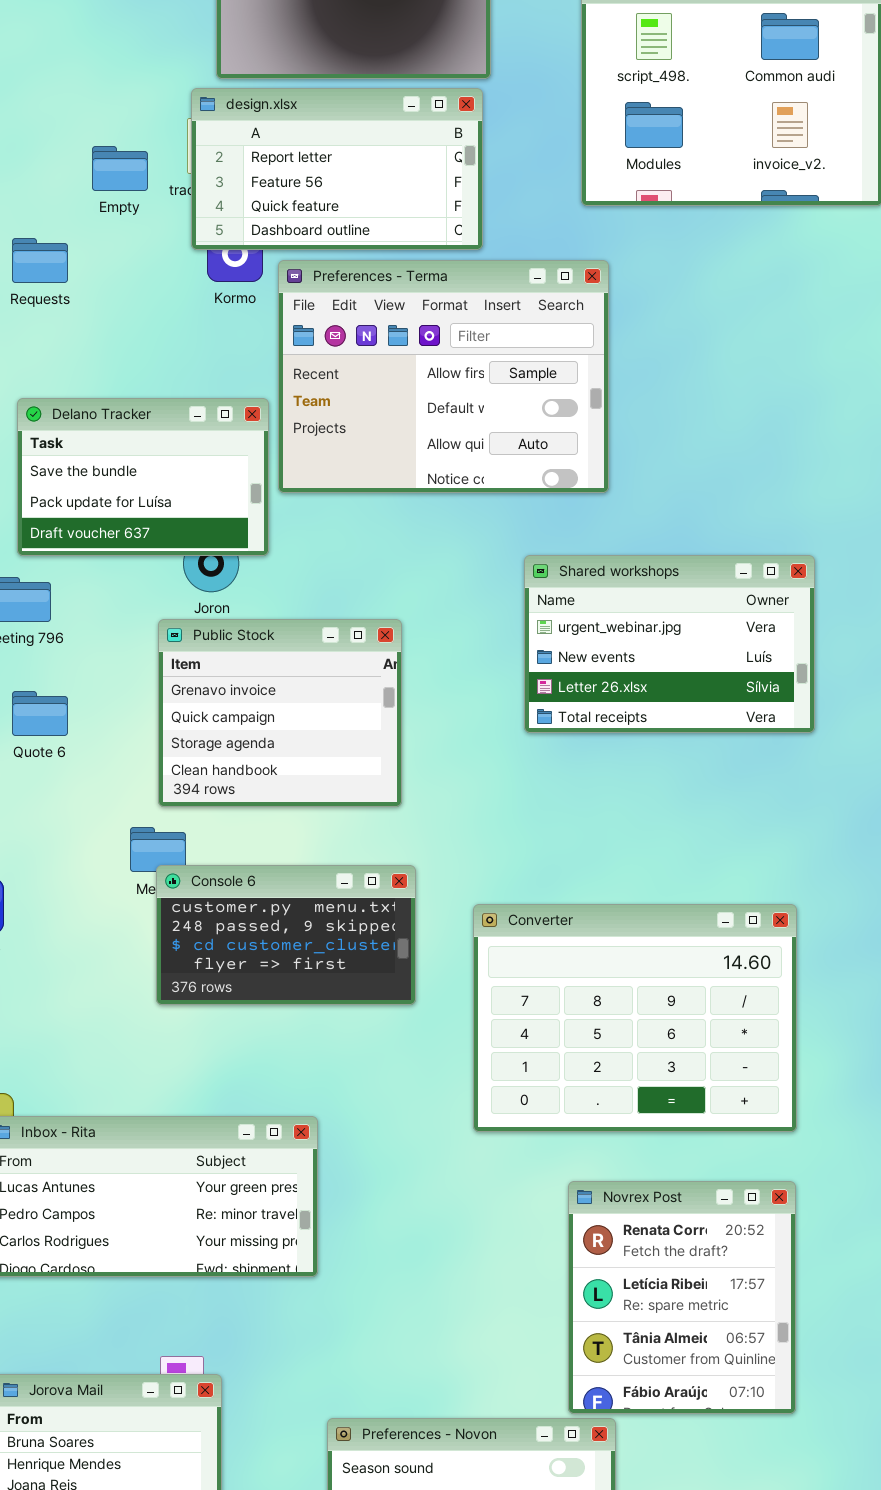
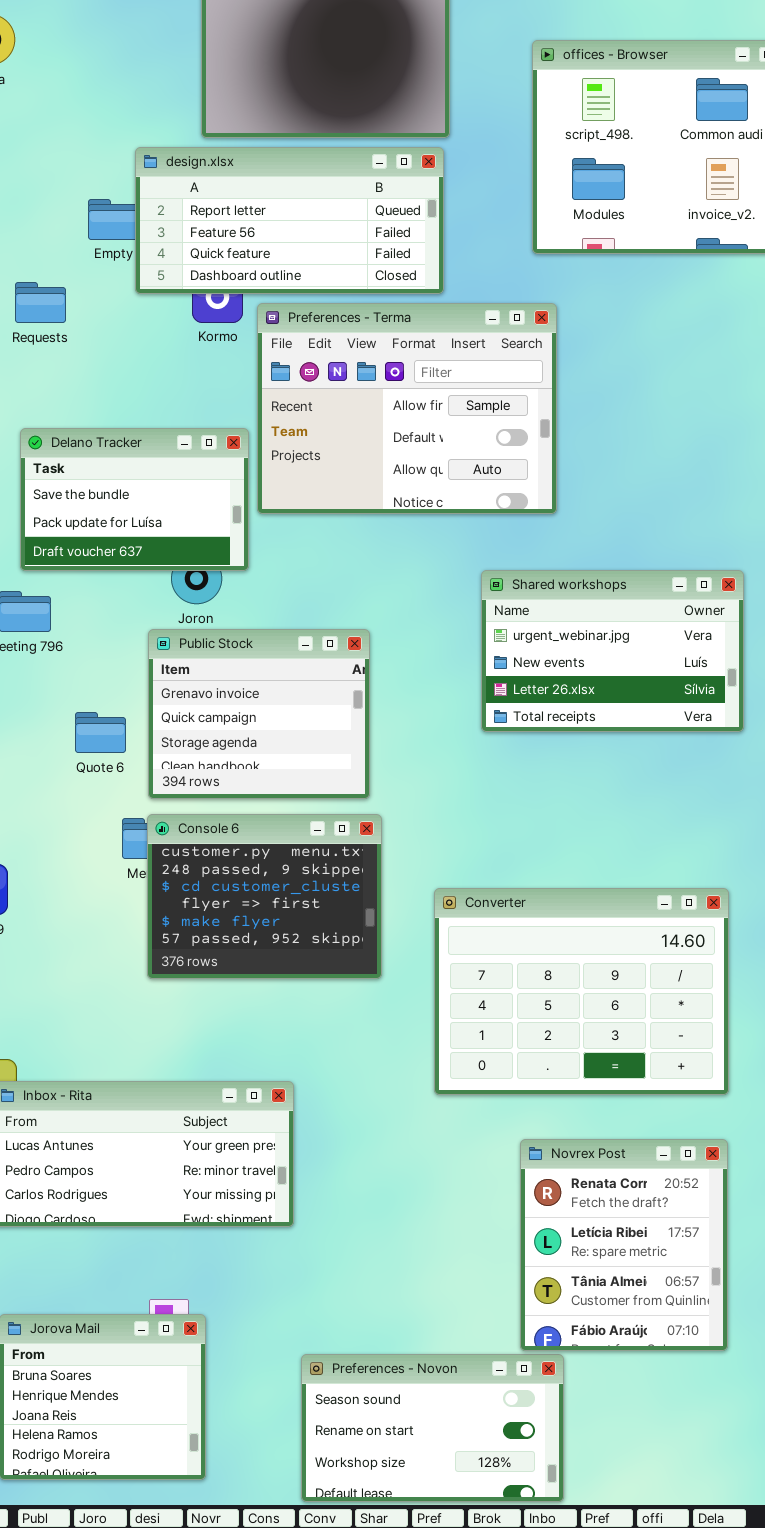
design.xlsx: [191,88,483,250] -> [135,147,444,294], resized
Quote 6: [12,691,68,736] -> [75,712,126,753], moved
Console 6: [156,865,416,1005] -> [147,814,382,979], resized

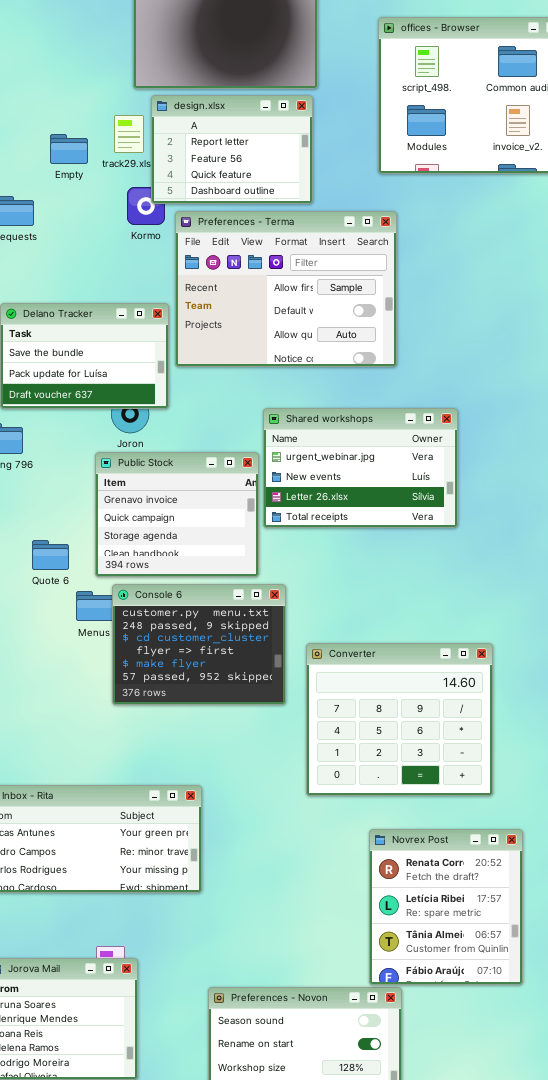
design.xlsx: [135,147,444,294] -> [151,95,313,204], resized
Shared workshops: [481,570,744,732] -> [263,408,458,528], moved
Quote 6: [75,712,126,753] -> [32,540,69,570], moved
Console 6: [147,814,382,979] -> [112,584,286,705], moved
Converter: [434,888,729,1095] -> [306,643,493,796], resized

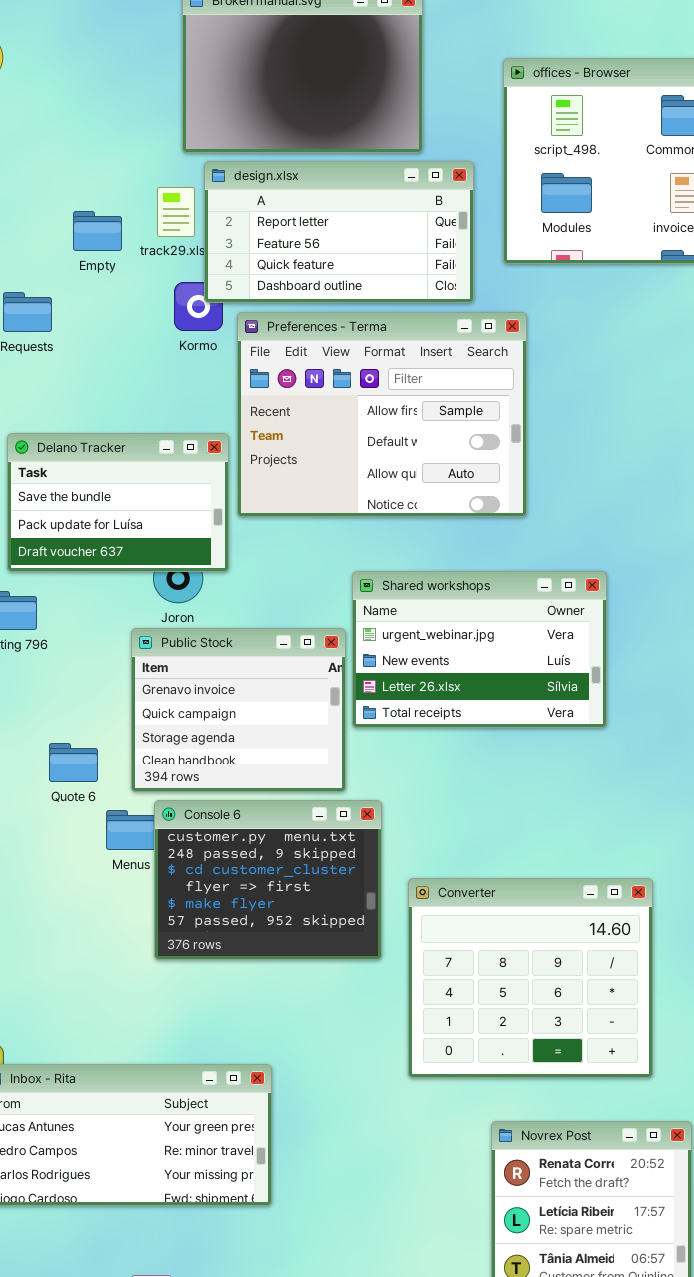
design.xlsx: [151,95,313,204] -> [204,161,474,303], resized

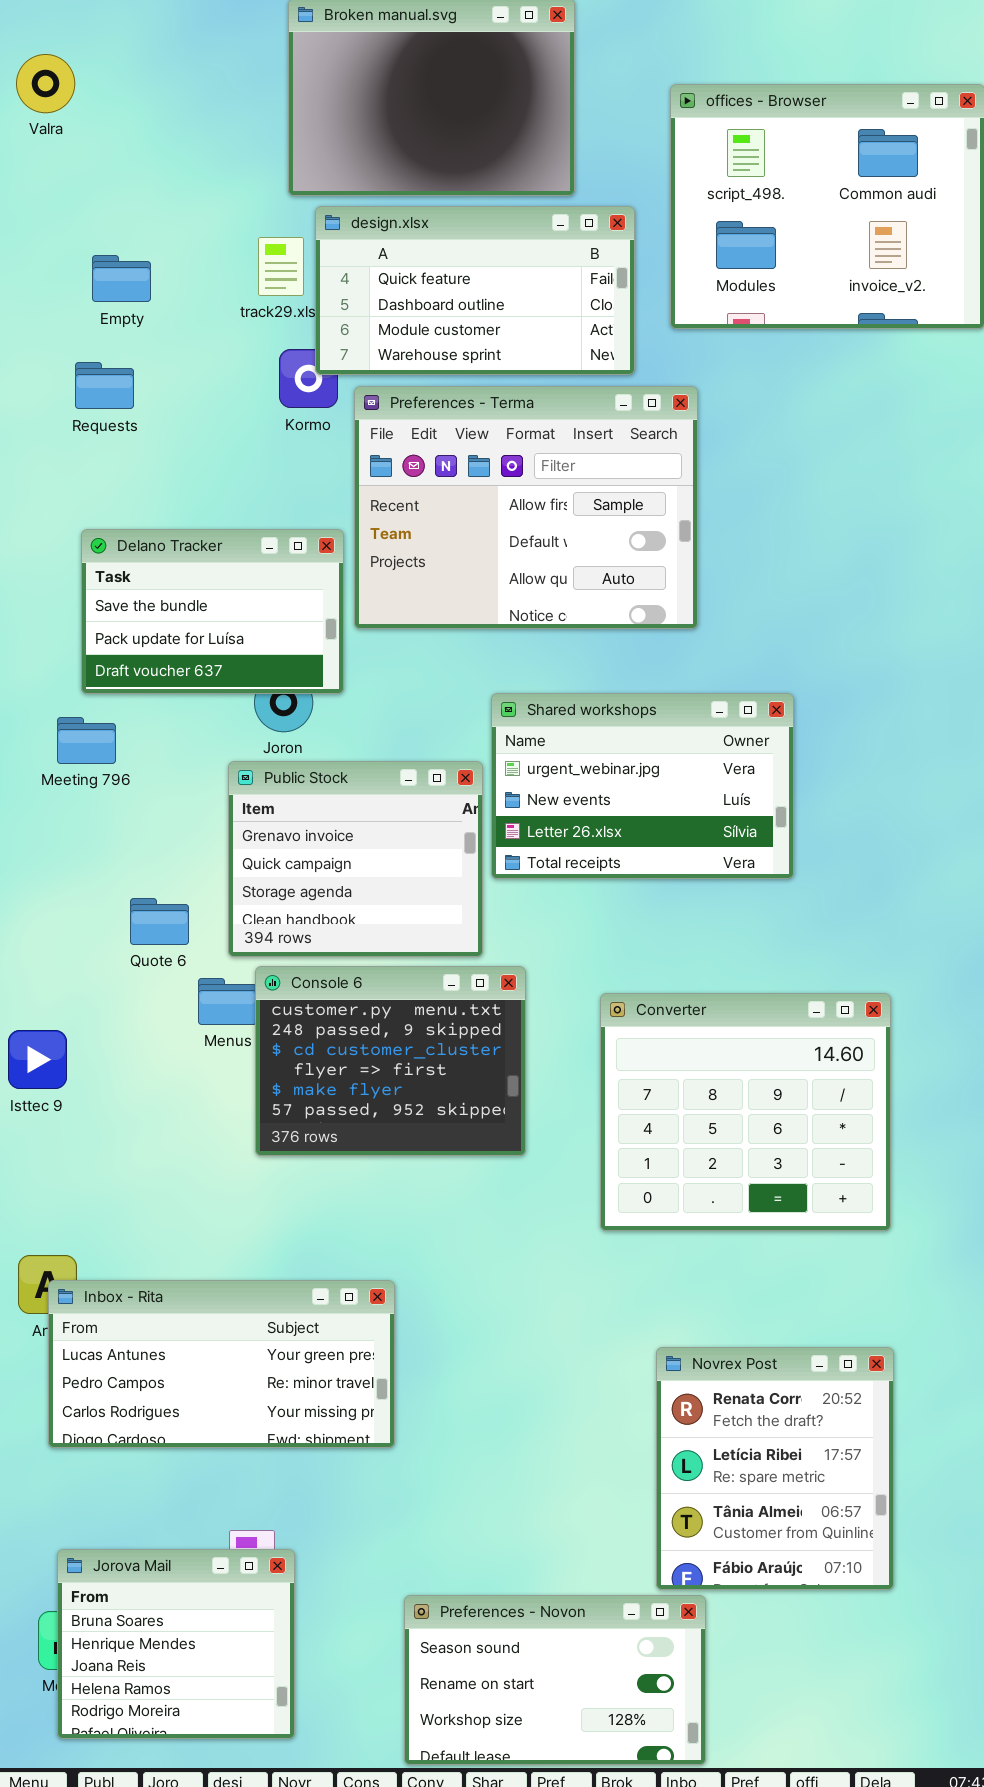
design.xlsx: [204,161,474,303] -> [315,206,635,375], scrolled down 2 rows
Empty: [73,211,122,251] -> [92,255,151,302], moved
Converter: [408,878,653,1078] -> [600,993,891,1231], moved

